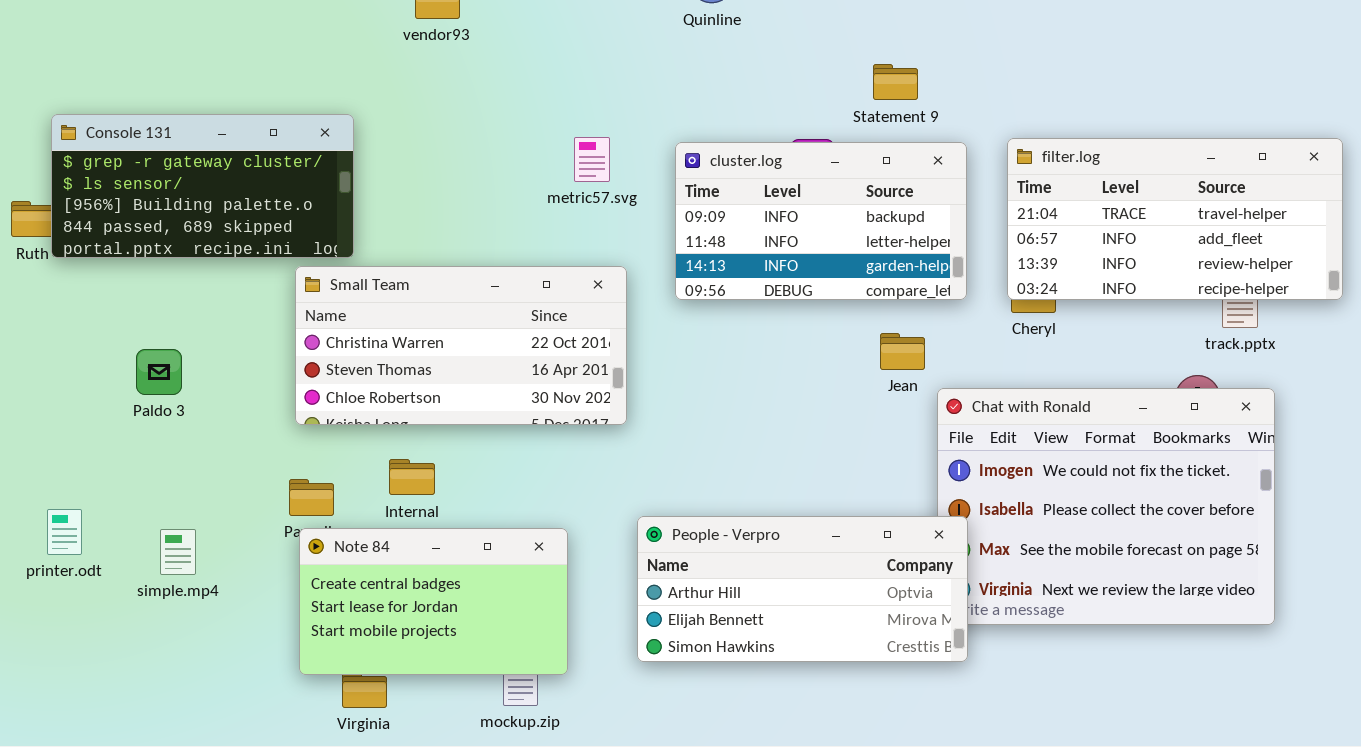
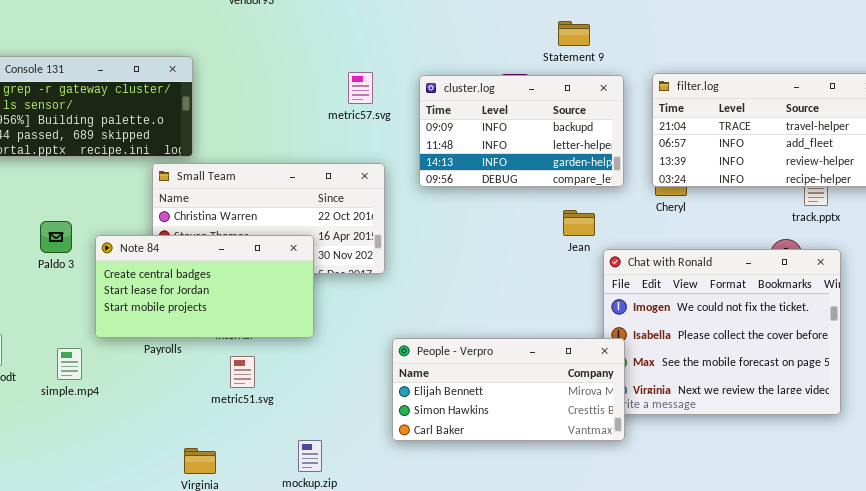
People - Verpro: [637,516,968,662] -> [392,338,625,441], scrolled down 1 row
Note 84: [299,528,568,675] -> [95,235,314,338], moved, resized

